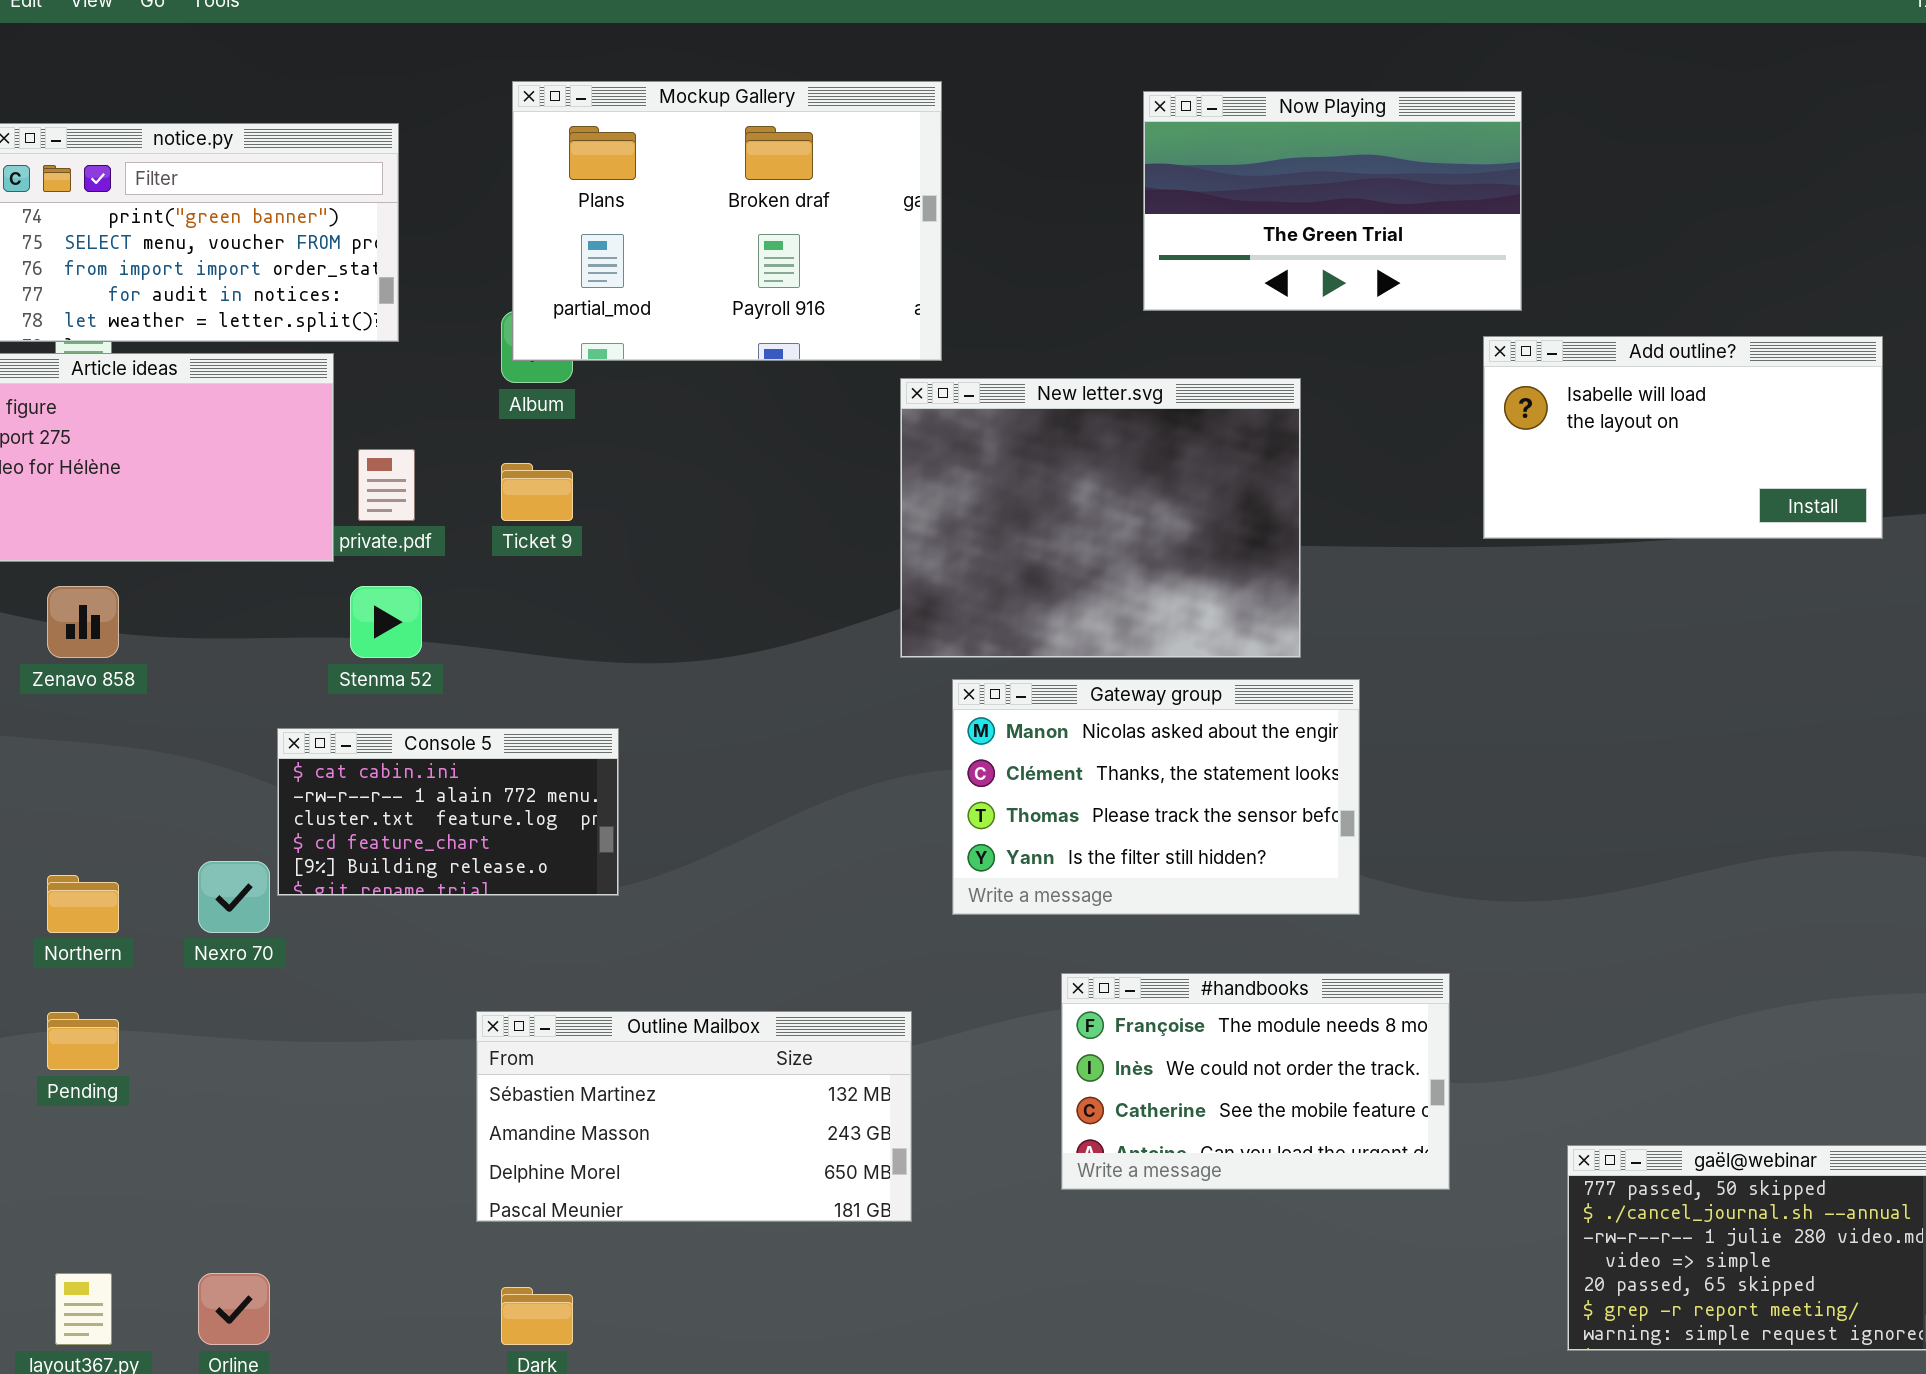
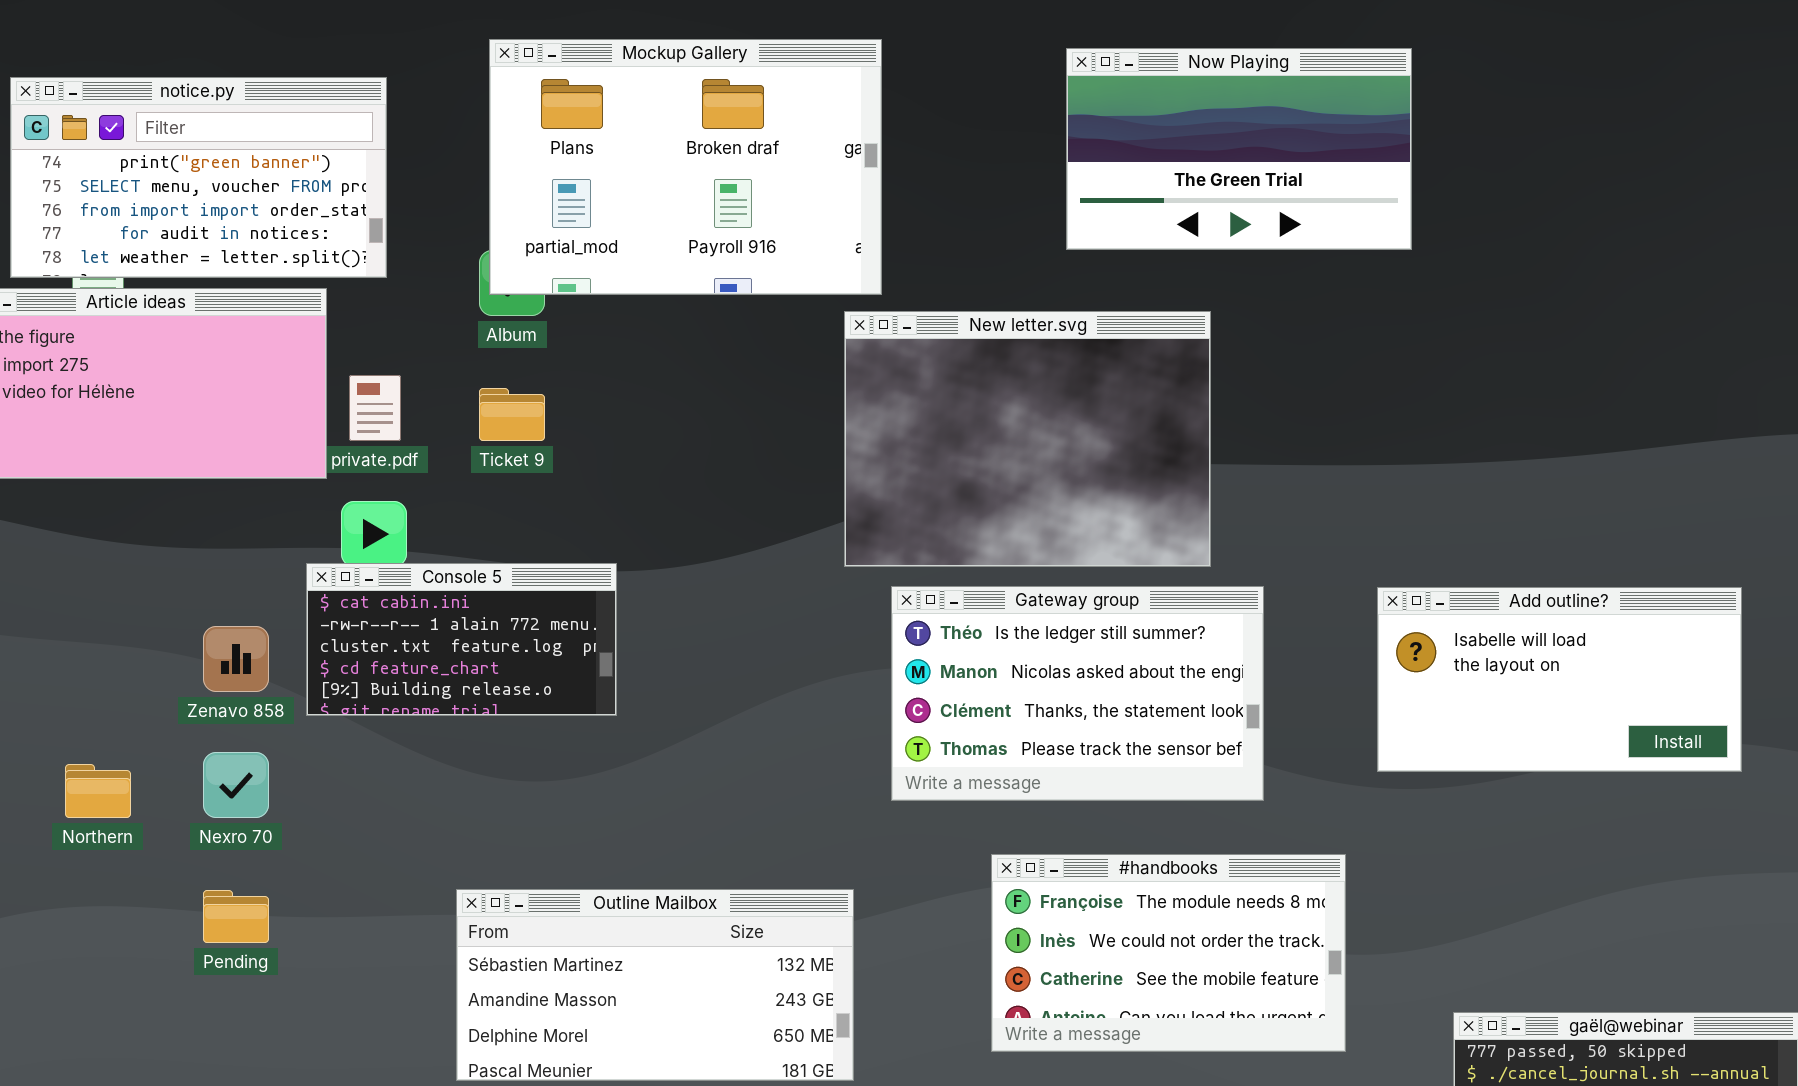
Add outline?: [1483,336,1883,539] -> [1377,587,1742,772], moved
Zenavo 858: [47,586,119,658] -> [203,626,269,692], moved
Gateway group: [952,679,1360,915] -> [891,586,1264,801], scrolled up 1 row
Console 5: [277,728,619,896] -> [306,563,617,716], moved
Pending: [47,1012,119,1070] -> [203,890,269,943], moved

